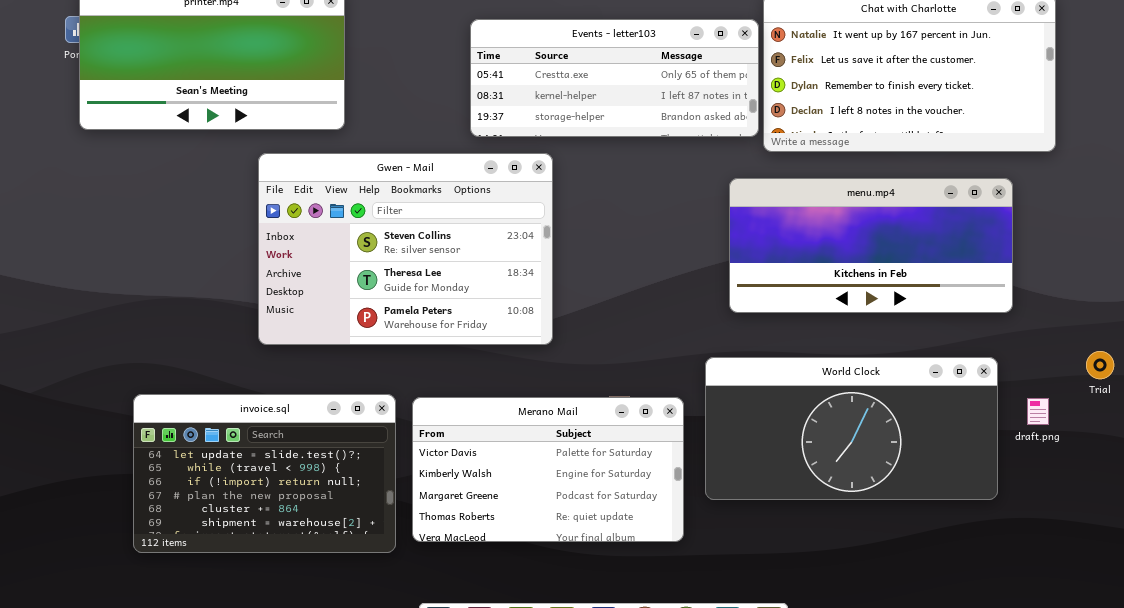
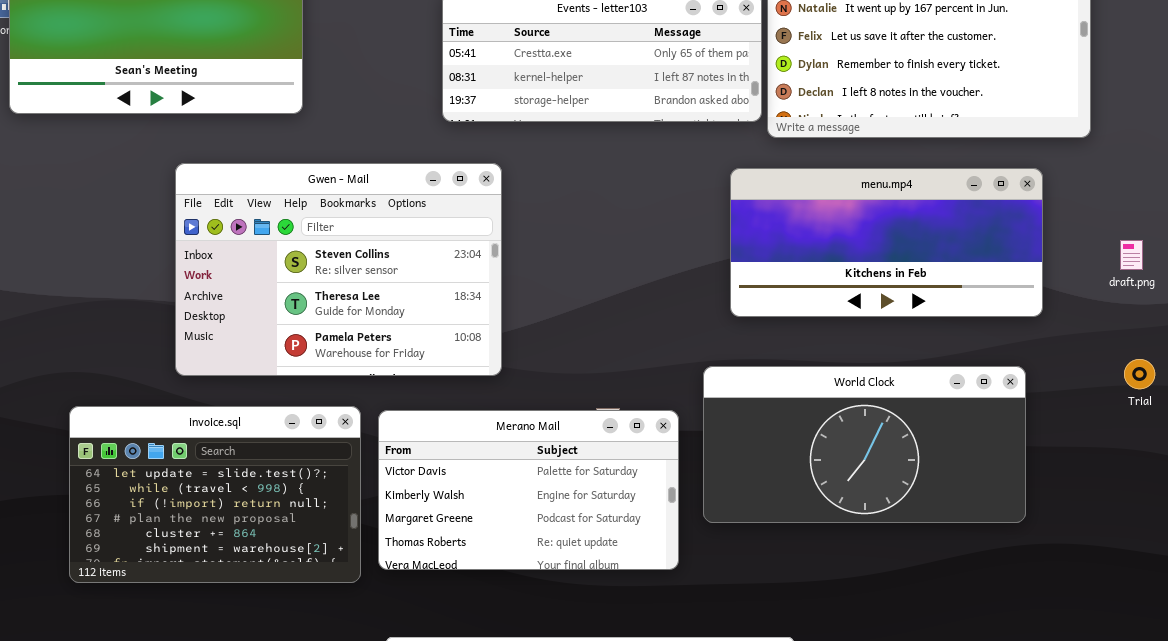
Gwen - Mail: [258,153,553,345] -> [175,163,502,376], moved
draft.png: [1027,398,1049,425] -> [1120,240,1143,270], moved

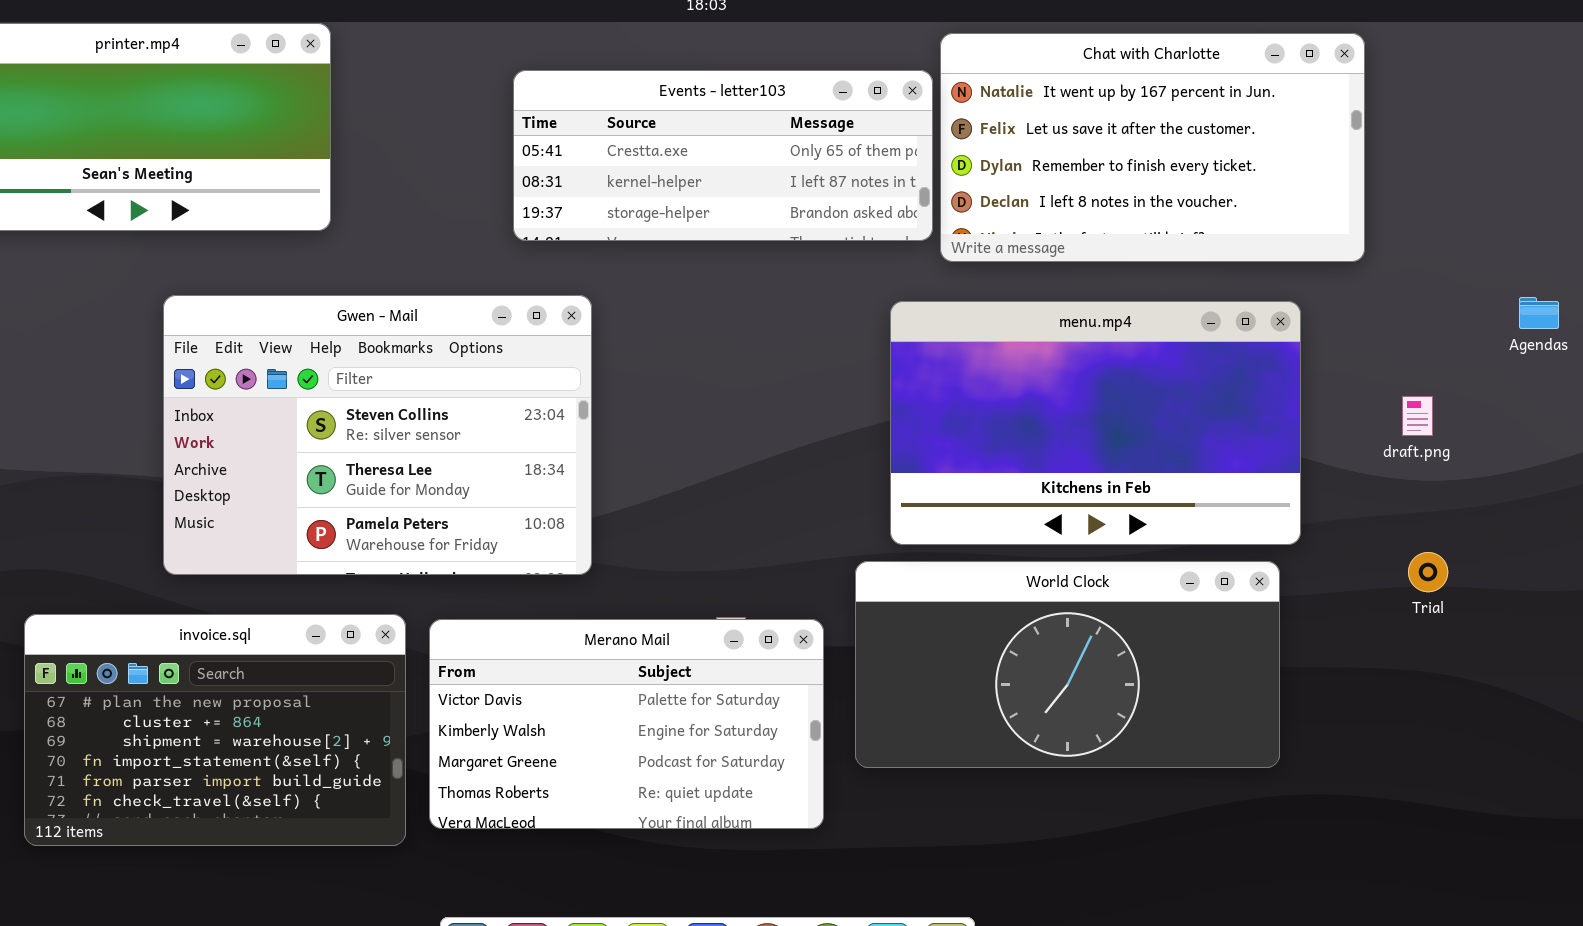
menu.mp4: [730,168,1043,317] -> [890,301,1301,545], resized
invoice.sql: [69,406,361,583] -> [24,614,406,846], scrolled down 3 rows

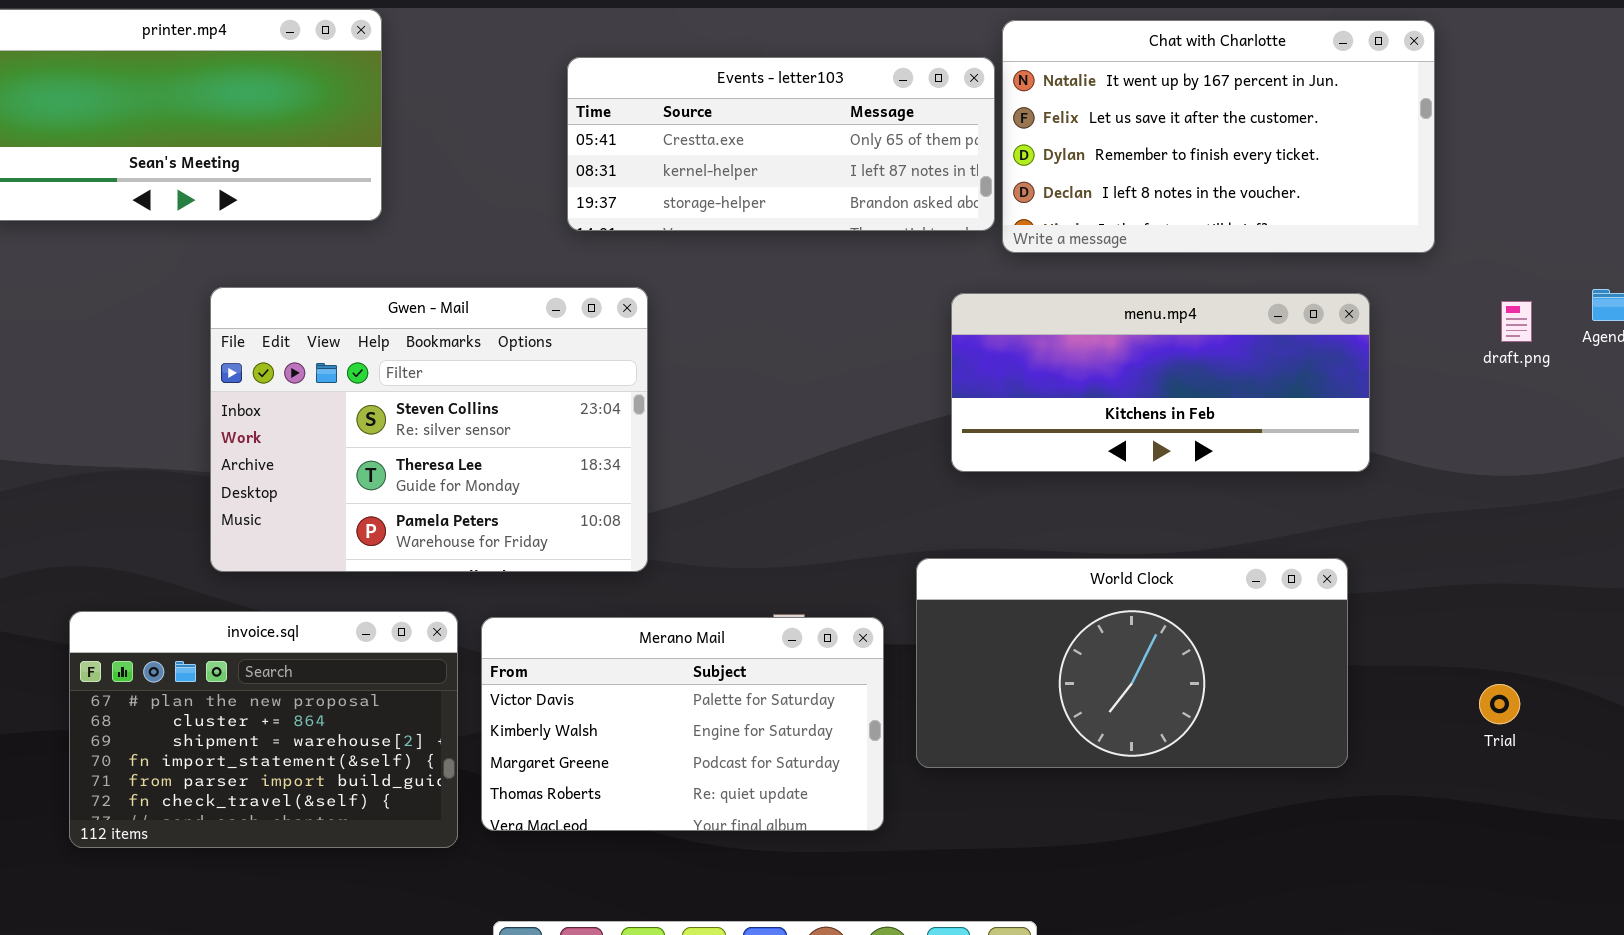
menu.mp4: [890,301,1301,545] -> [951,293,1370,472], resized
draft.png: [1402,396,1433,436] -> [1501,301,1532,342], moved
Trial: [1408,552,1448,592] -> [1479,684,1520,724], moved

